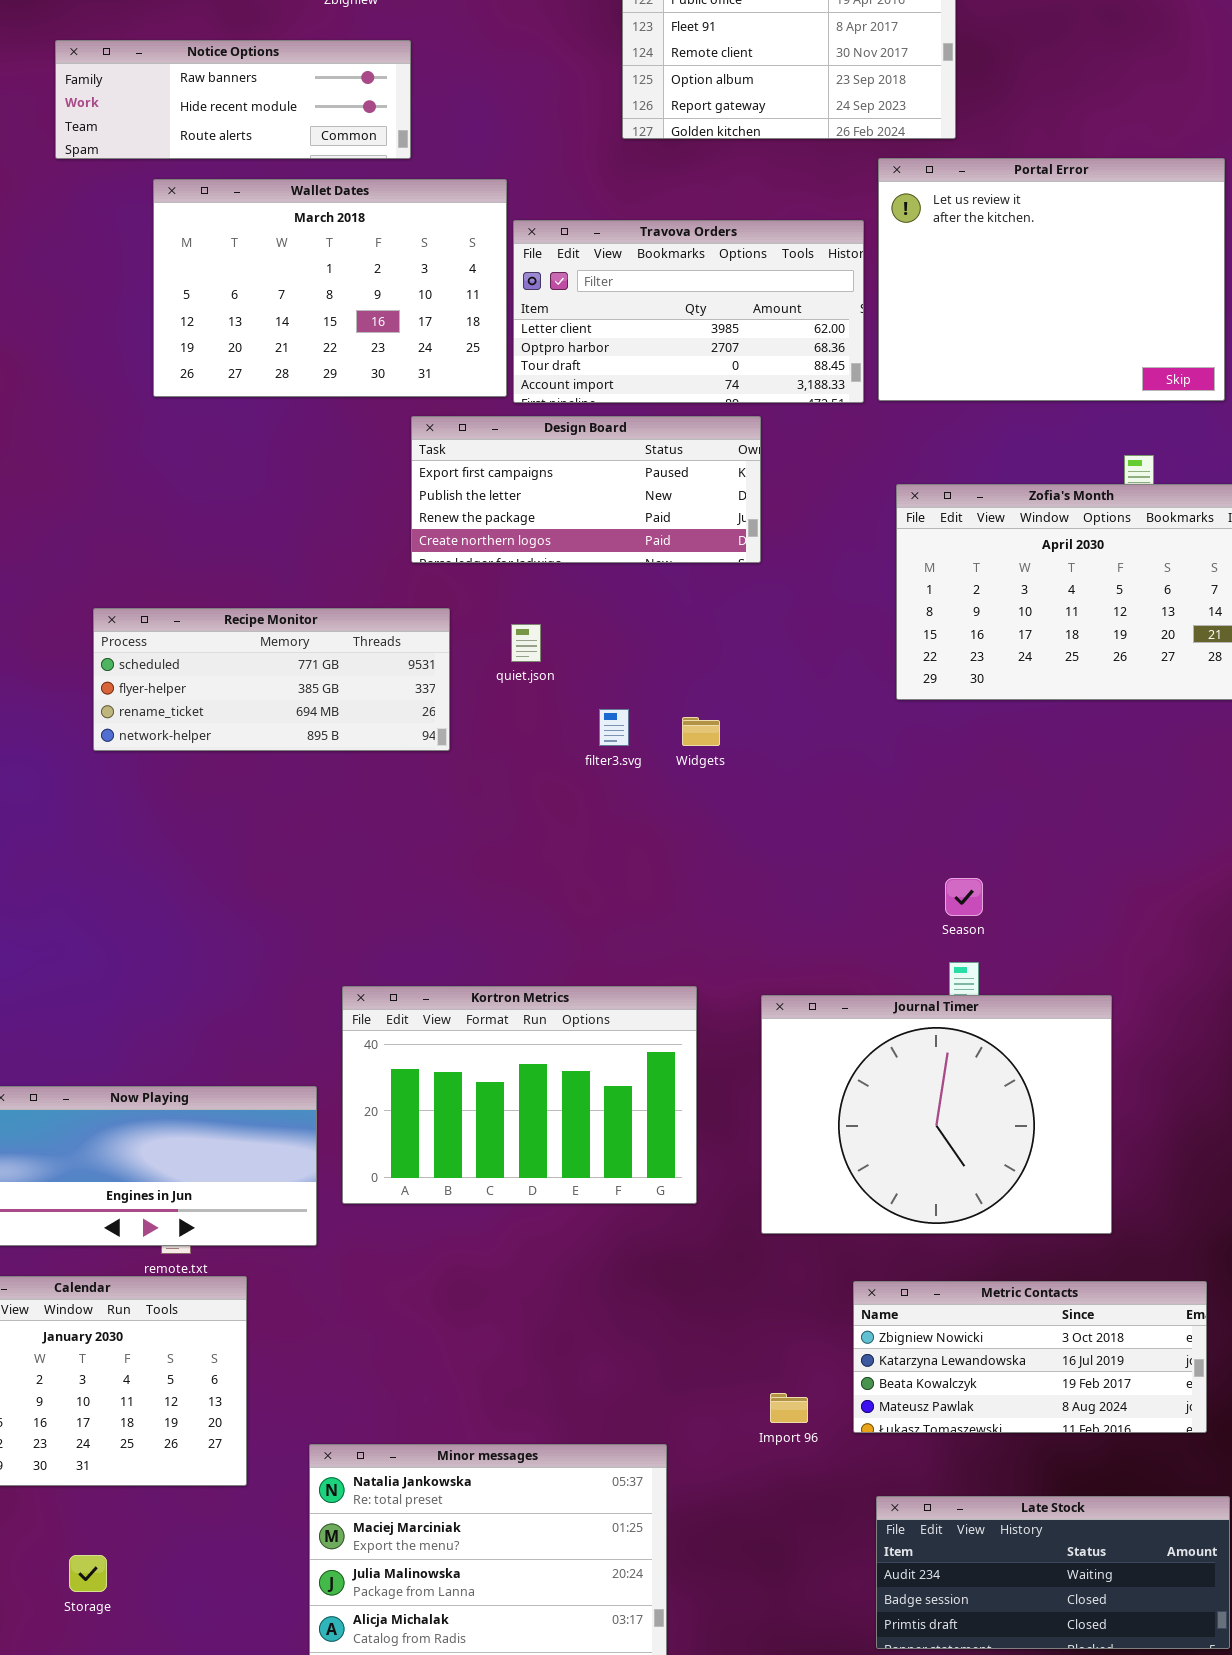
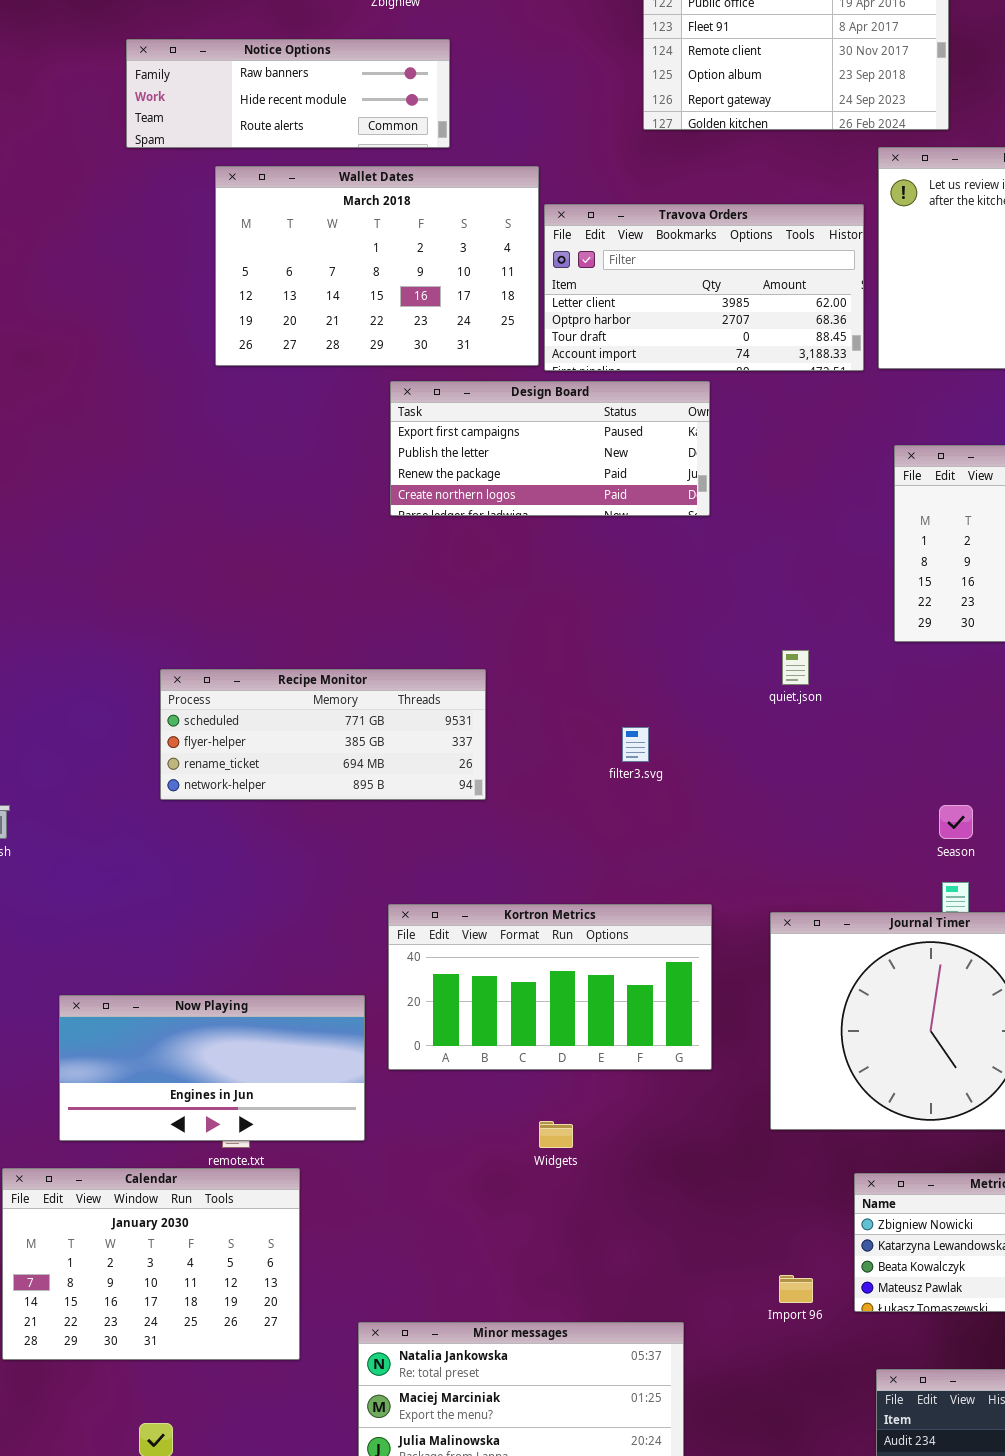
Design Board: [411,416,761,563] -> [390,381,710,516], moved
Recipe Monitor: [93,608,450,751] -> [160,669,486,800], moved
quiet.json: [511,624,541,662] -> [782,650,809,685], moved
filter3.svg: [599,709,629,746] -> [622,727,649,762], moved
Widgets: [682,717,720,746] -> [539,1121,573,1148], moved
Kortron Metrics: [342,986,697,1204] -> [388,904,712,1070], resized

